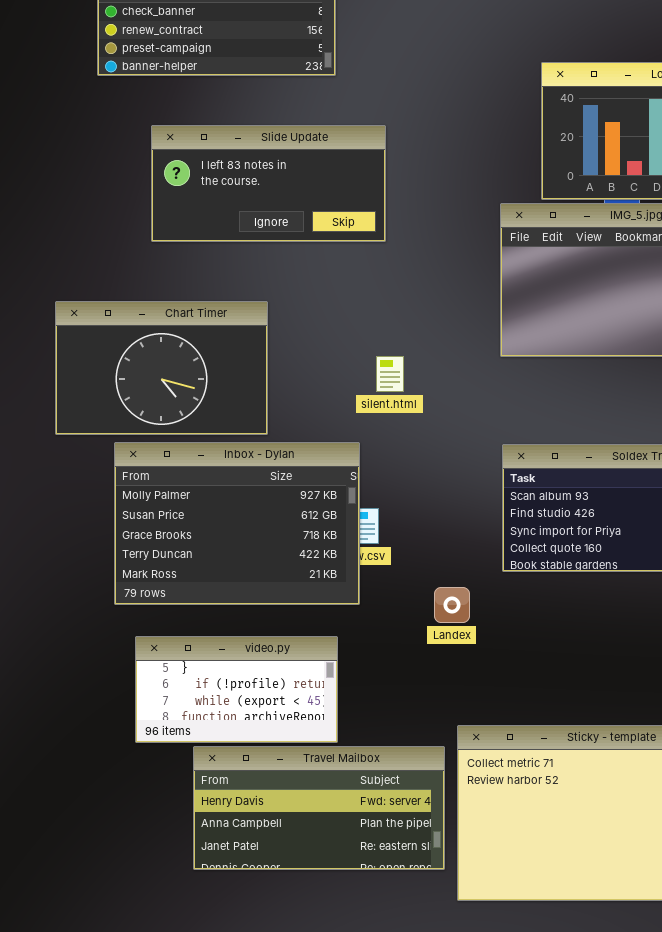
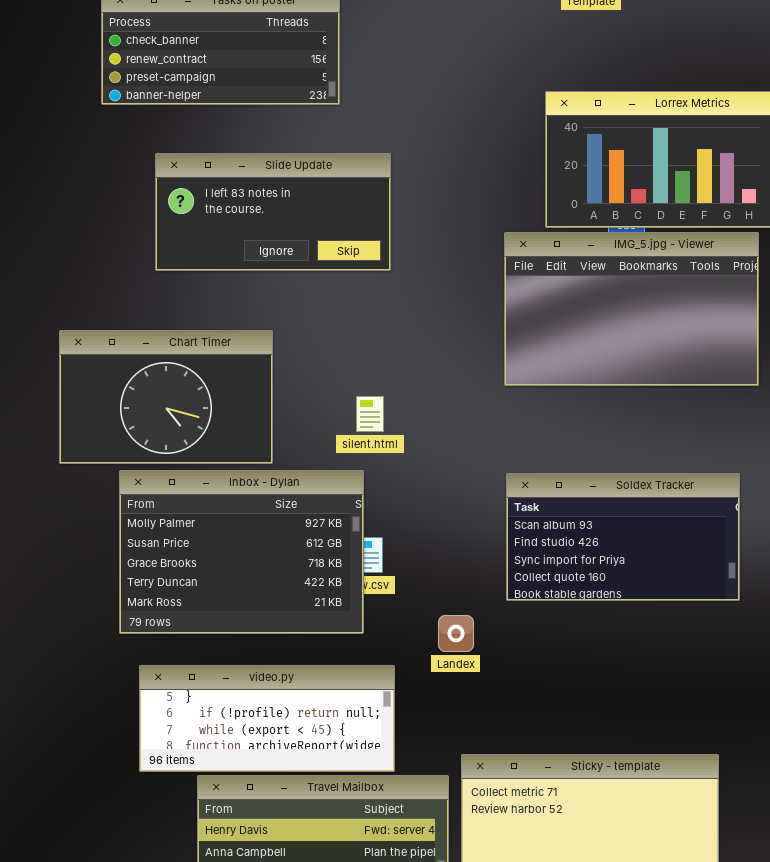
silent.html: [376,356,404,392] -> [356,396,384,432], moved
video.py: [135,636,338,743] -> [139,665,395,772], resized

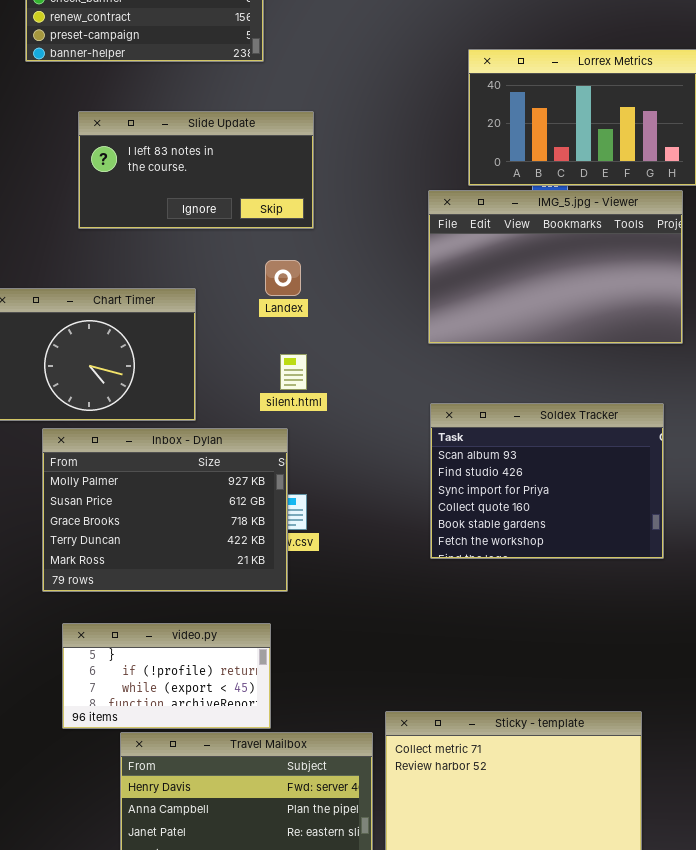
Soldex Tracker: [506,473,740,601] -> [430,403,664,559], resized
Landex: [438,615,474,652] -> [265,260,301,296], moved
video.py: [139,665,395,772] -> [62,623,271,729], resized

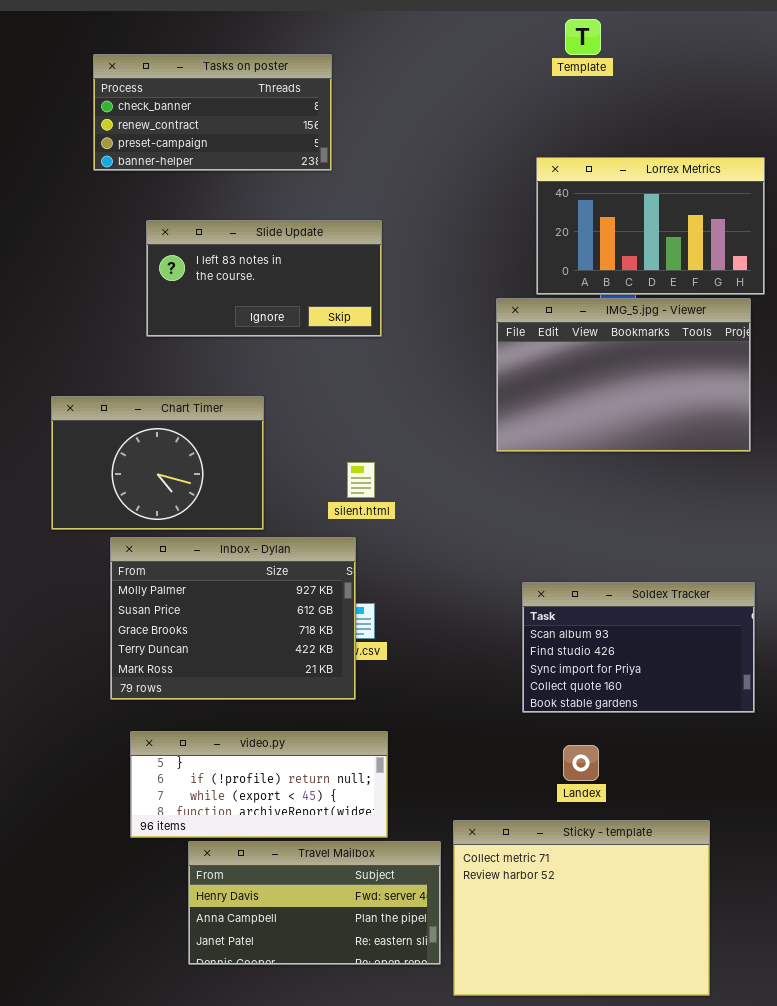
Landex: [265,260,301,296] -> [563,745,599,781], moved
Soldex Tracker: [430,403,664,559] -> [522,582,755,713], moved, resized
video.py: [62,623,271,729] -> [130,731,388,838], resized

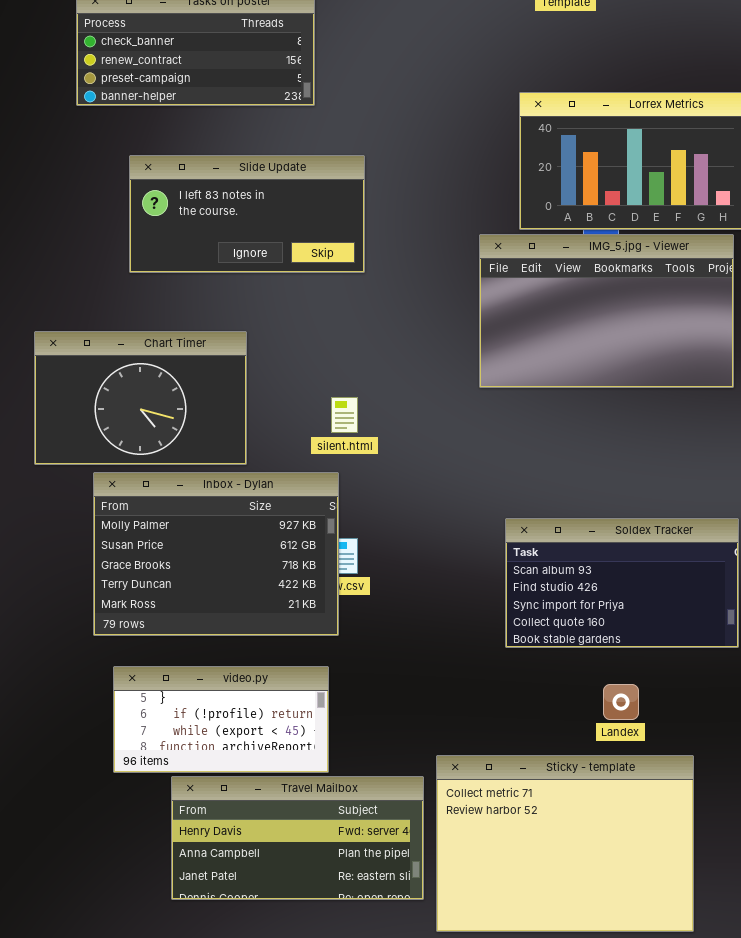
video.py: [130,731,388,838] -> [113,666,329,773], resized
Landex: [563,745,599,781] -> [603,684,639,720], moved

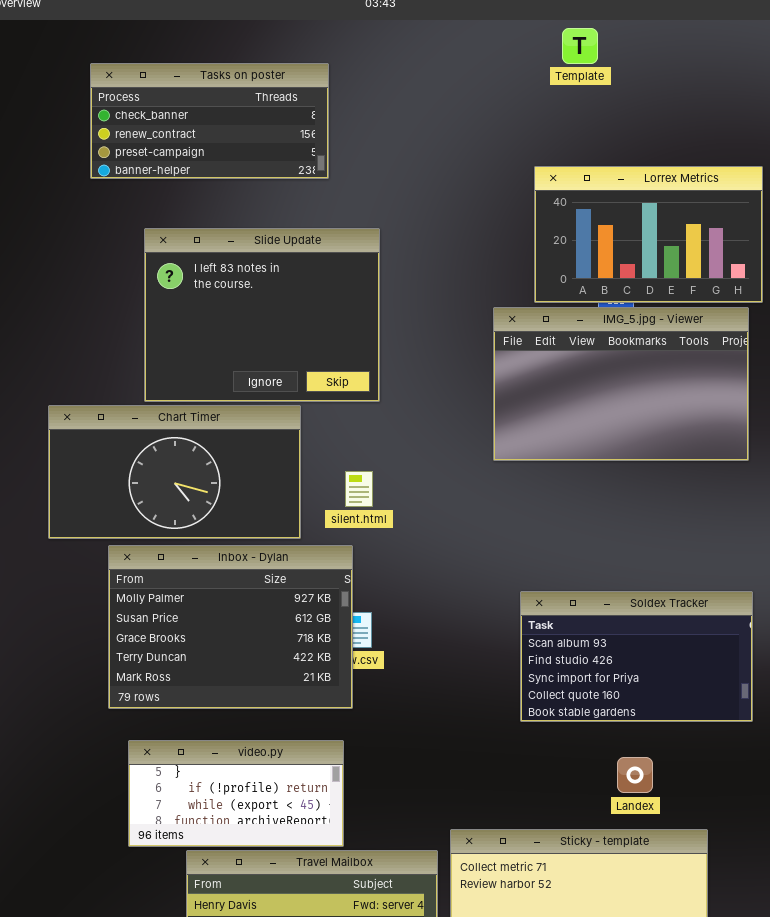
Slide Update: [129,155,365,273] -> [144,228,380,402], resized
Chart Timer: [34,331,247,465] -> [48,405,301,539], resized

